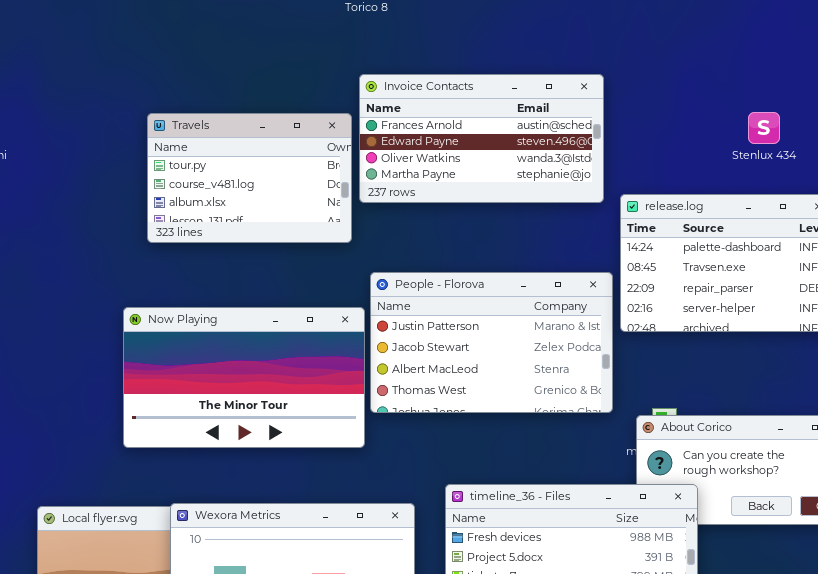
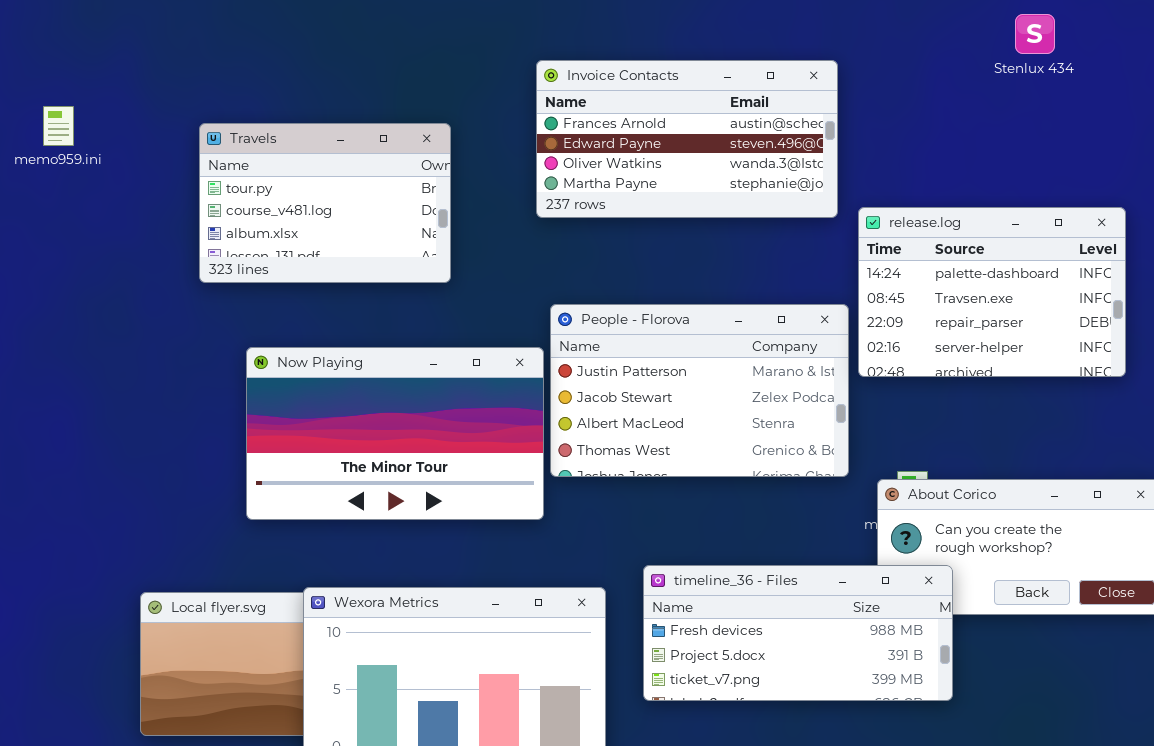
Stenlux 434: [748,112,780,144] -> [1015,14,1055,54], moved
Travels: [147,113,352,243] -> [199,123,451,283], moved

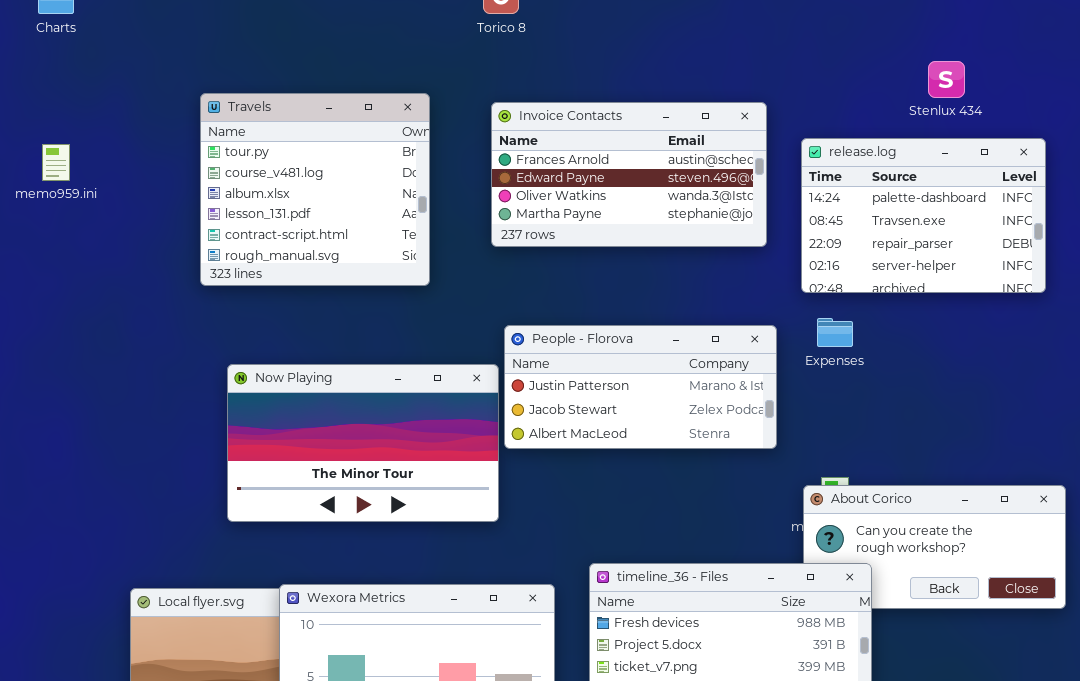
Travels: [199,123,451,283] -> [200,93,430,286], moved, resized
release.log: [858,207,1126,377] -> [801,138,1046,293], moved
People - Florova: [550,304,849,477] -> [504,325,777,449], resized

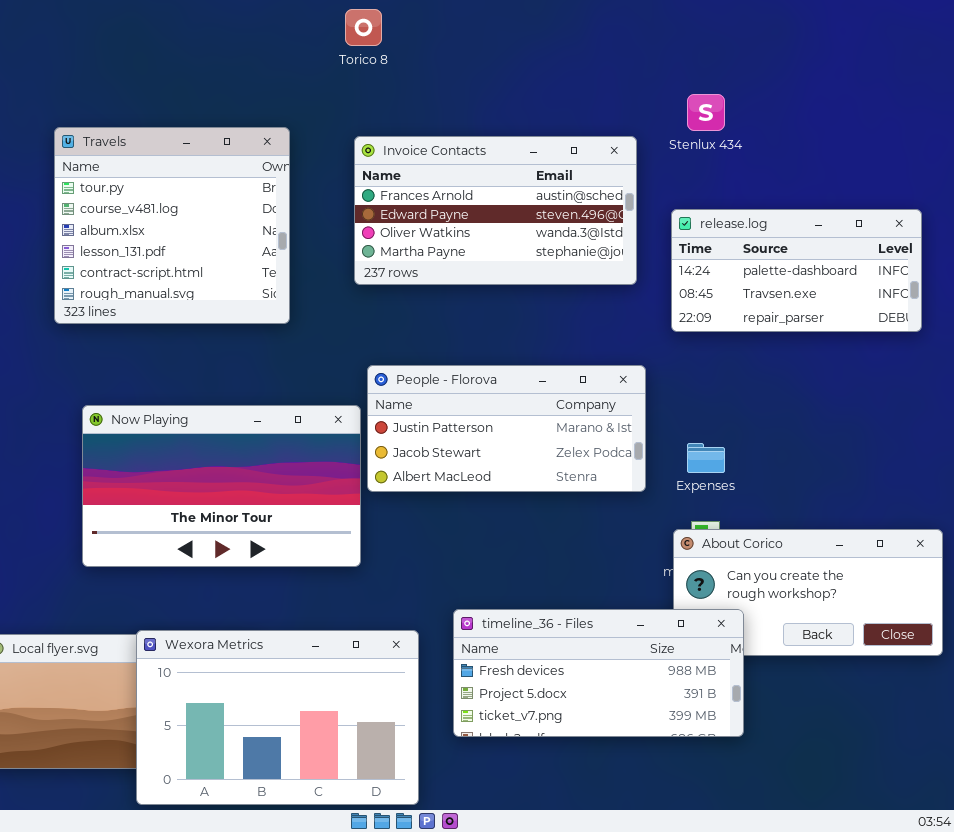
Stenlux 434: [928,61,965,98] -> [687,94,725,131], moved
release.log: [801,138,1046,293] -> [671,209,922,332], resized
Expenses: [817,318,853,347] -> [687,443,725,473], moved

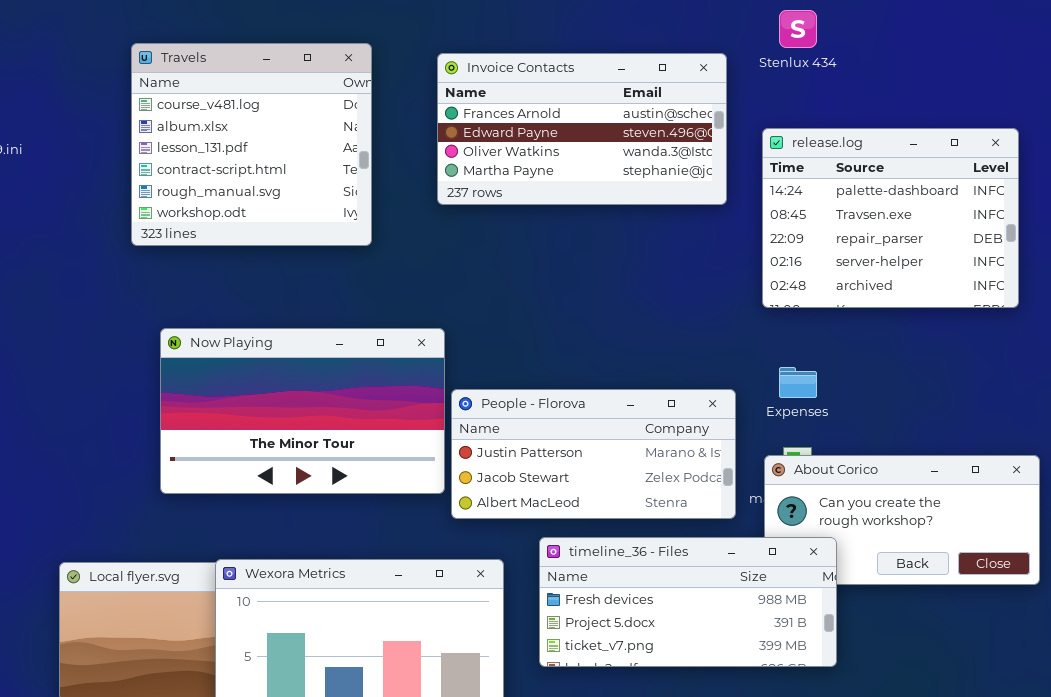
Travels: [54,127,290,324] -> [131,43,372,246], scrolled down 1 row
release.log: [671,209,922,332] -> [762,128,1019,308], resized
People - Florova: [367,365,646,492] -> [451,389,736,519], moved

